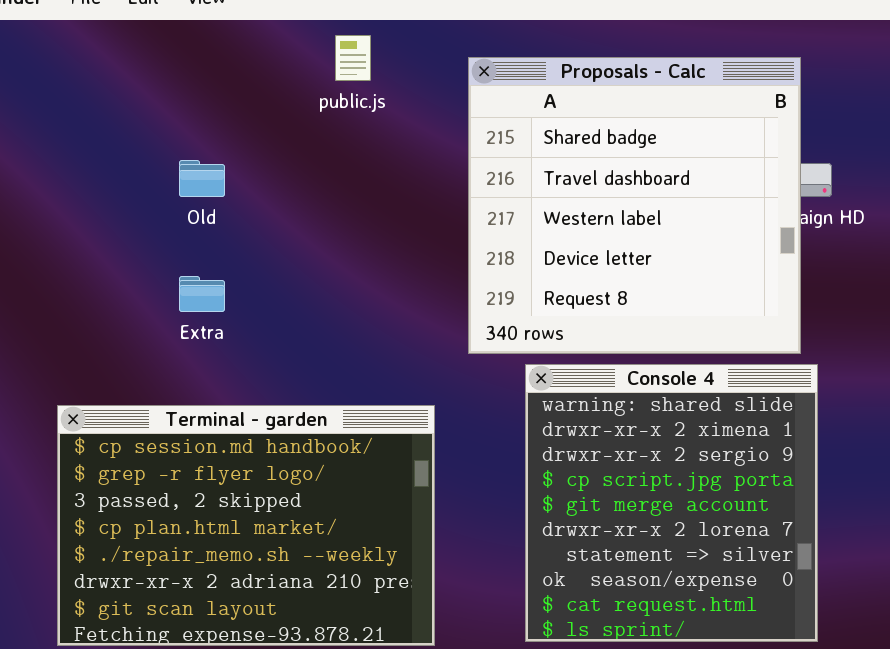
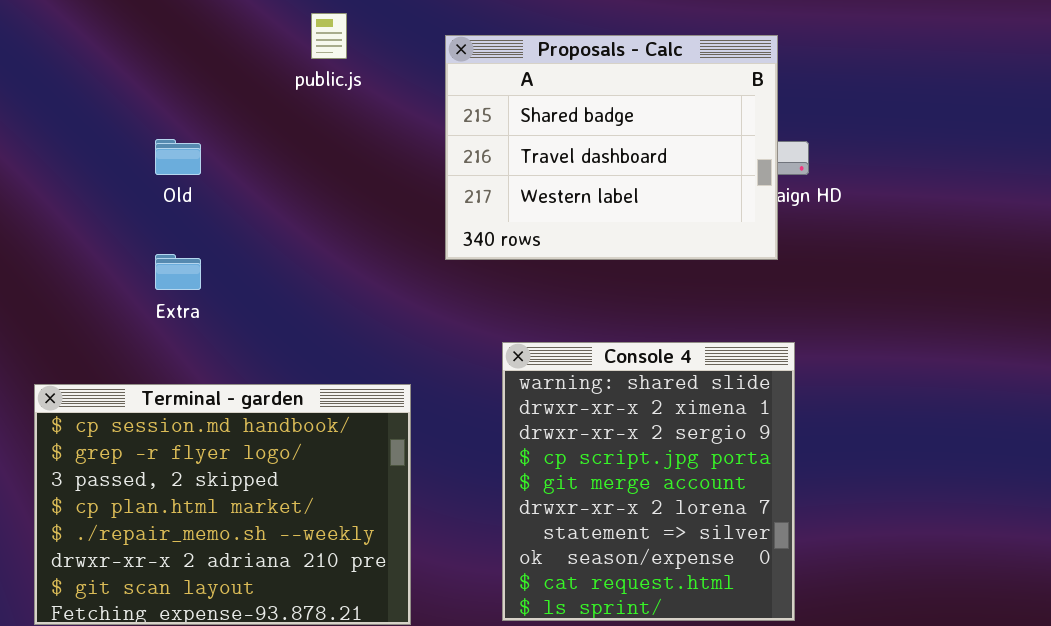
Proposals - Calc: [468,57,801,354] -> [445,35,778,260], resized

